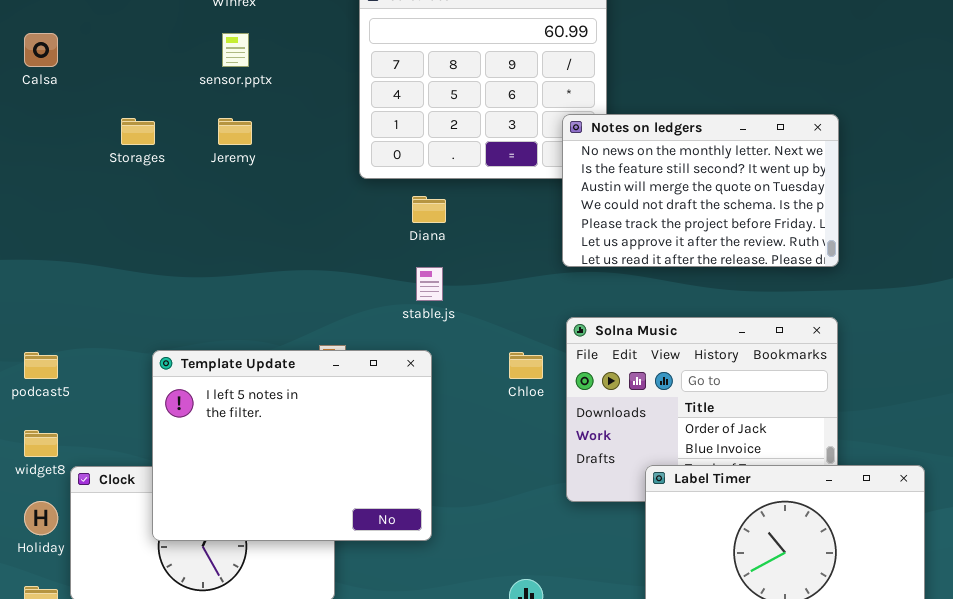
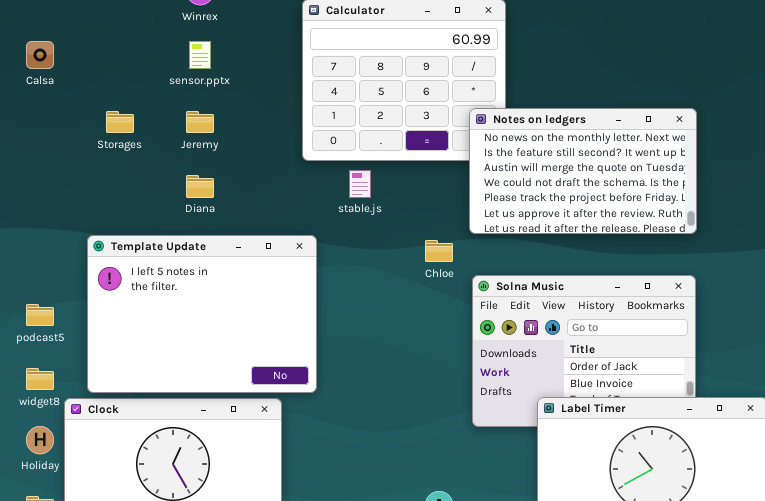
Diana: [412,196,446,223] -> [186,175,214,198], moved
stable.js: [416,267,443,301] -> [349,170,371,198], moved
Template Update: [152,350,432,541] -> [87,235,317,393], moved
Chloe: [509,352,543,379] -> [425,240,453,262], moved

